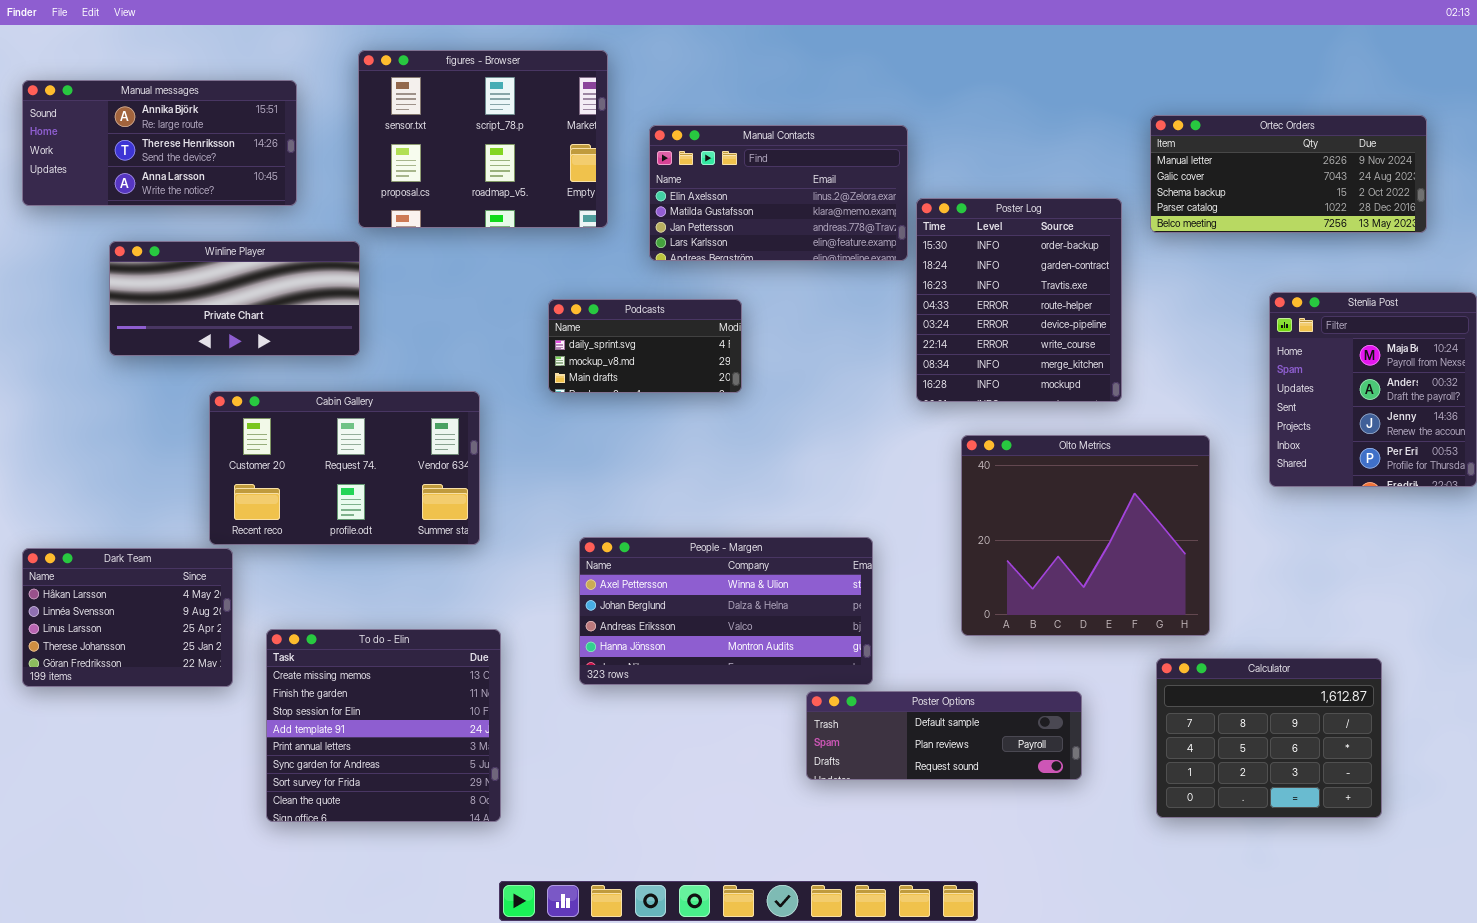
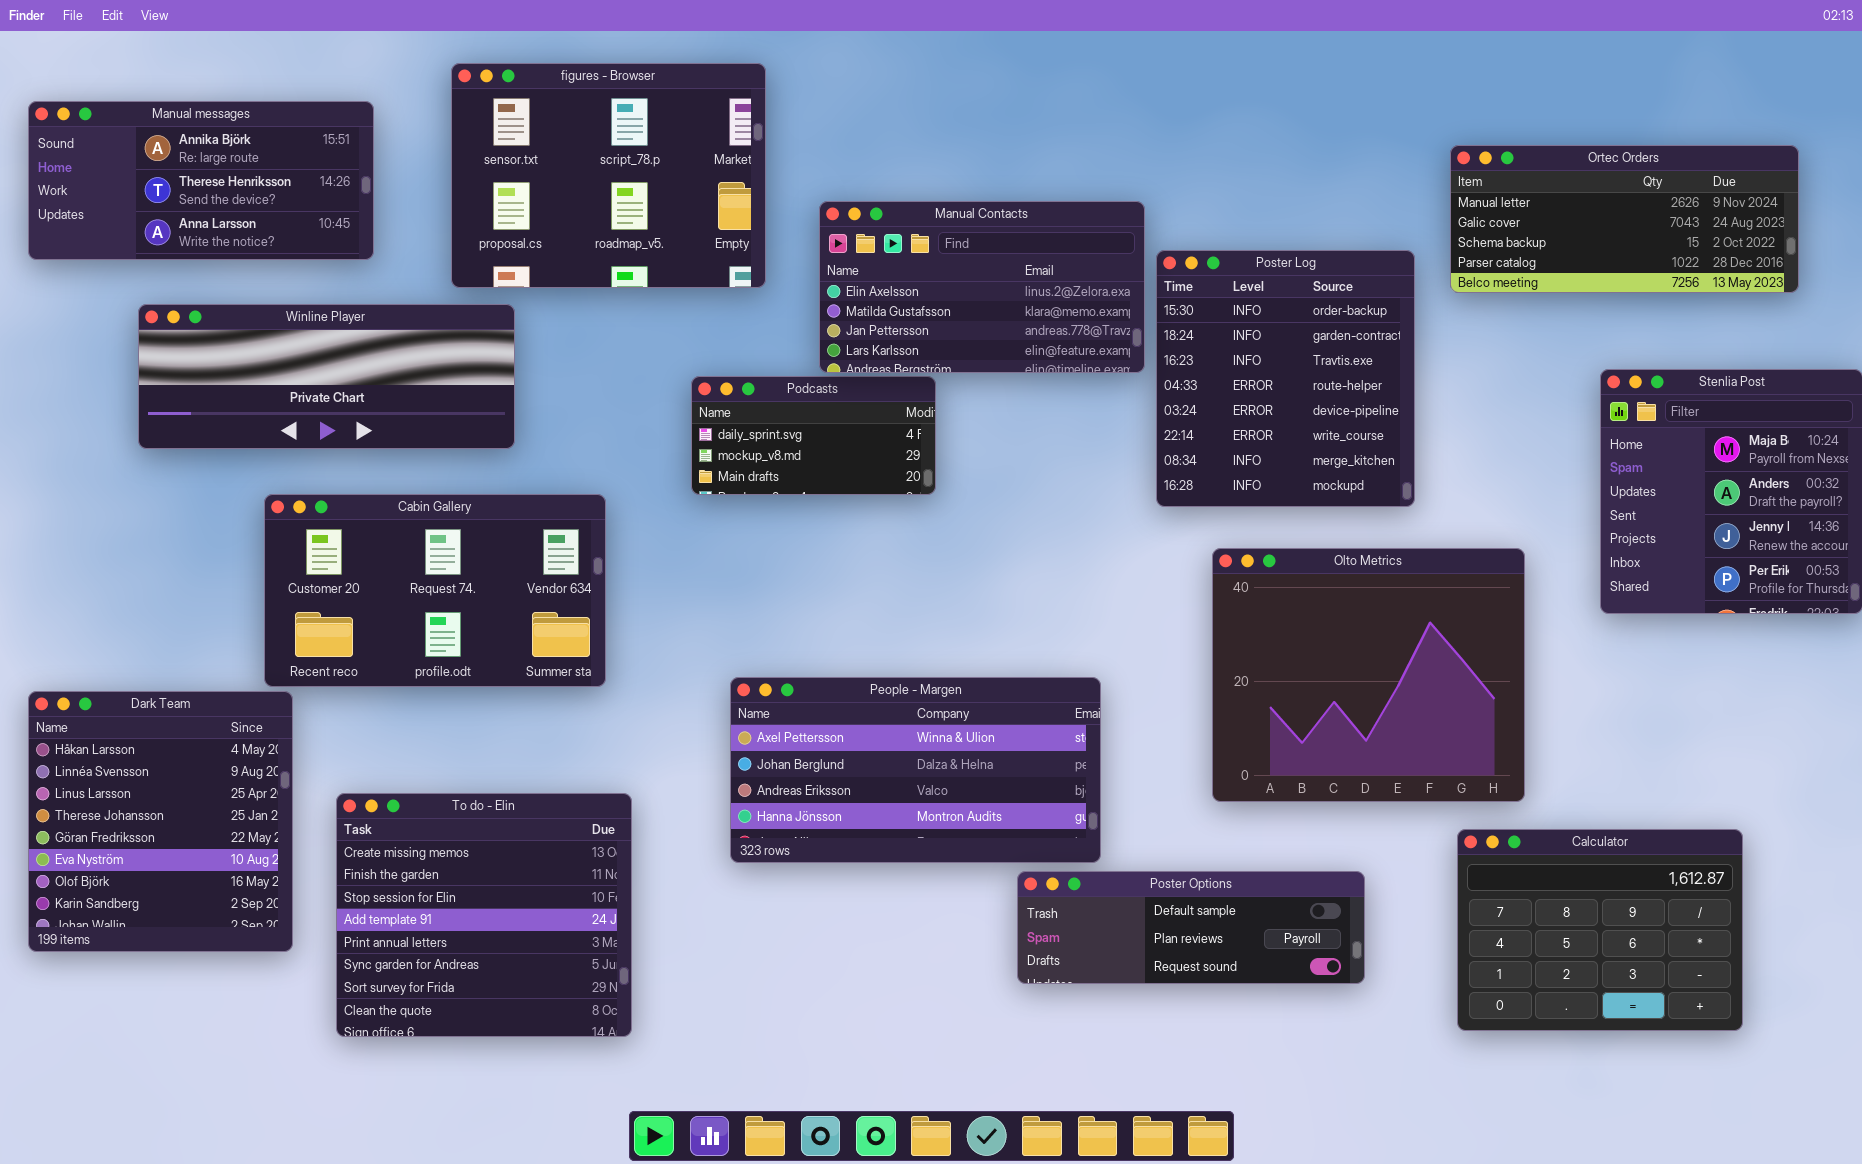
Manual Contacts: [649,125,908,261] -> [819,201,1145,373], moved
Winline Player: [109,241,360,356] -> [138,304,515,449], resized
Dark Team: [22,548,233,687] -> [28,691,293,952], resized

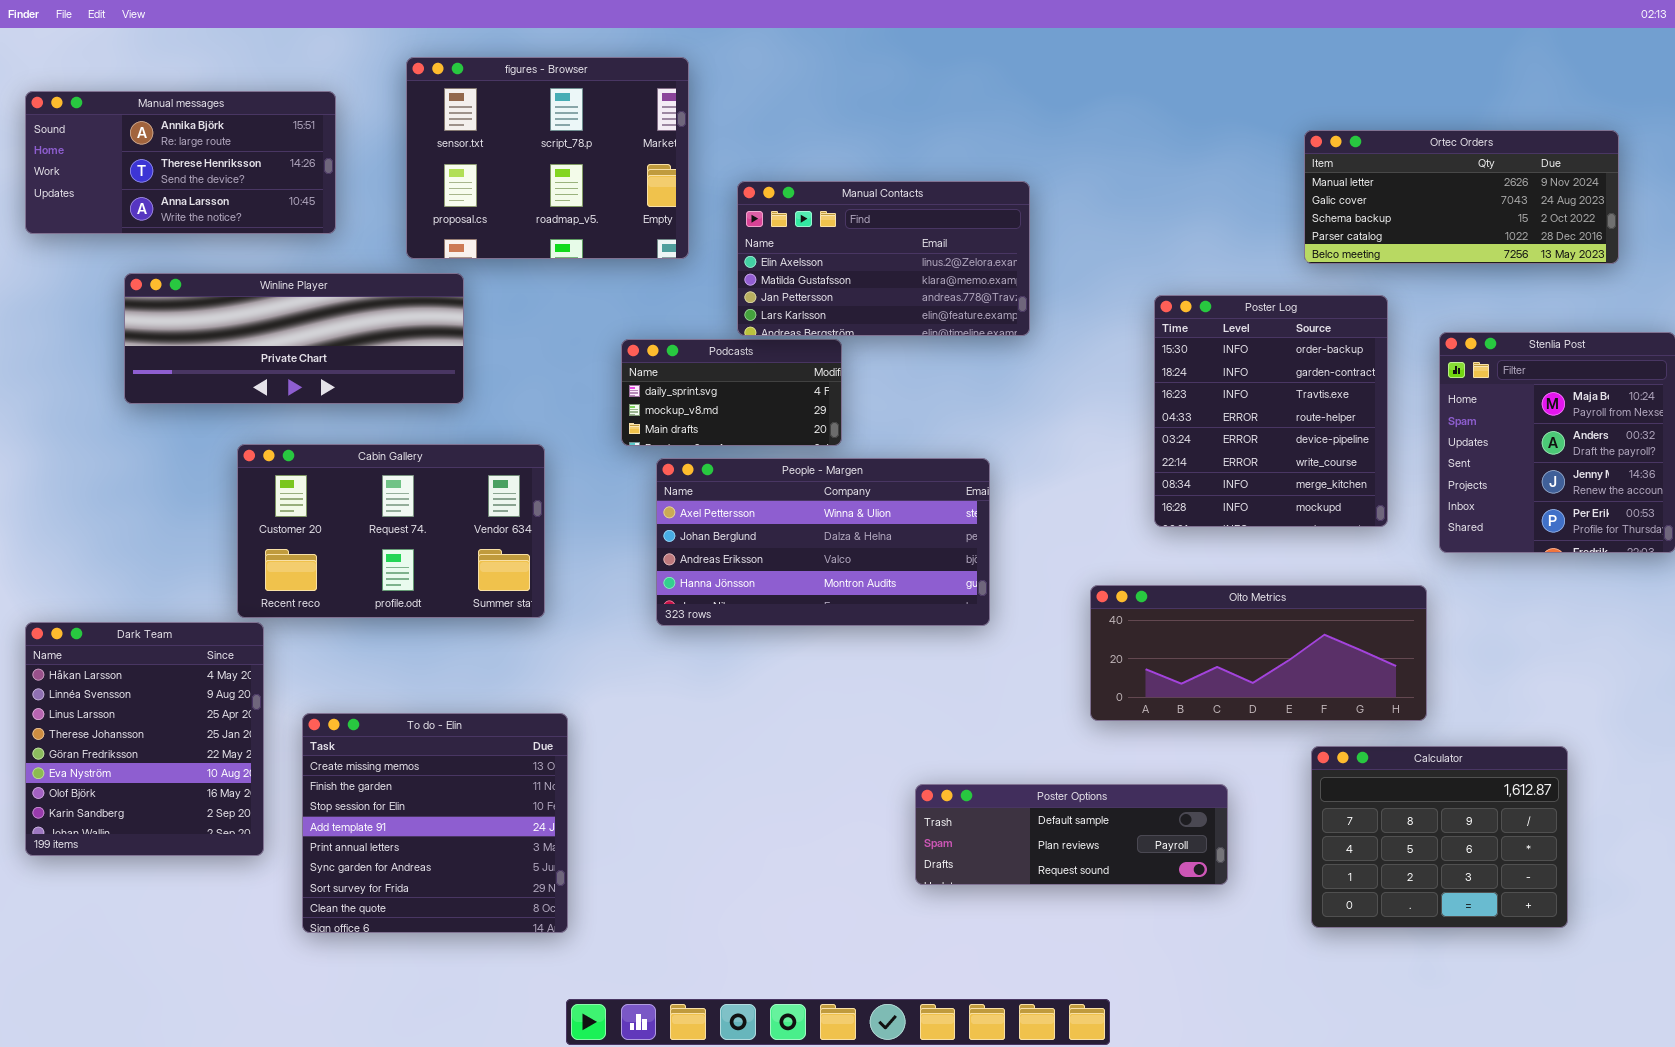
Poster Log: [1156,250,1415,507] -> [1154,295,1388,527], moved
Olto Metrics: [1212,548,1525,802] -> [1090,585,1427,721], resized
People - Margen: [730,677,1101,863] -> [656,458,990,626], moved

